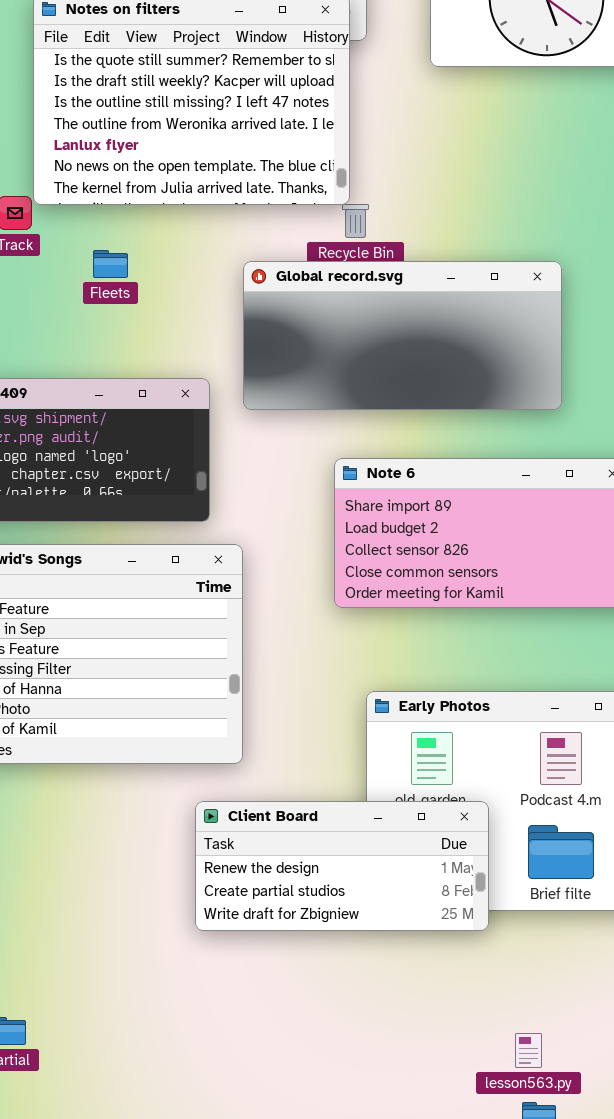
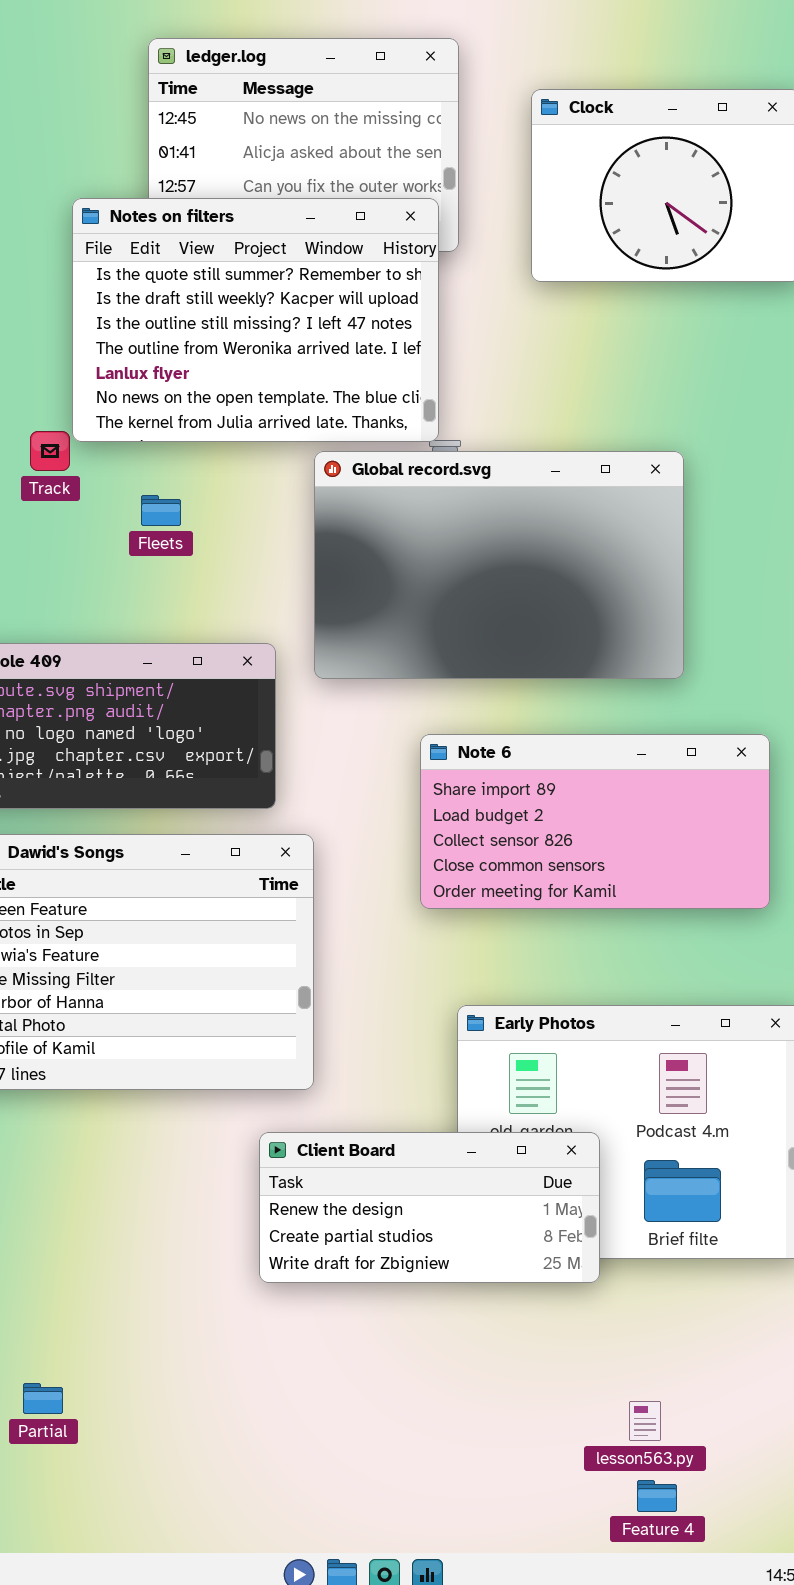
Global record.svg: [243,261,562,410] -> [314,451,684,679], resized

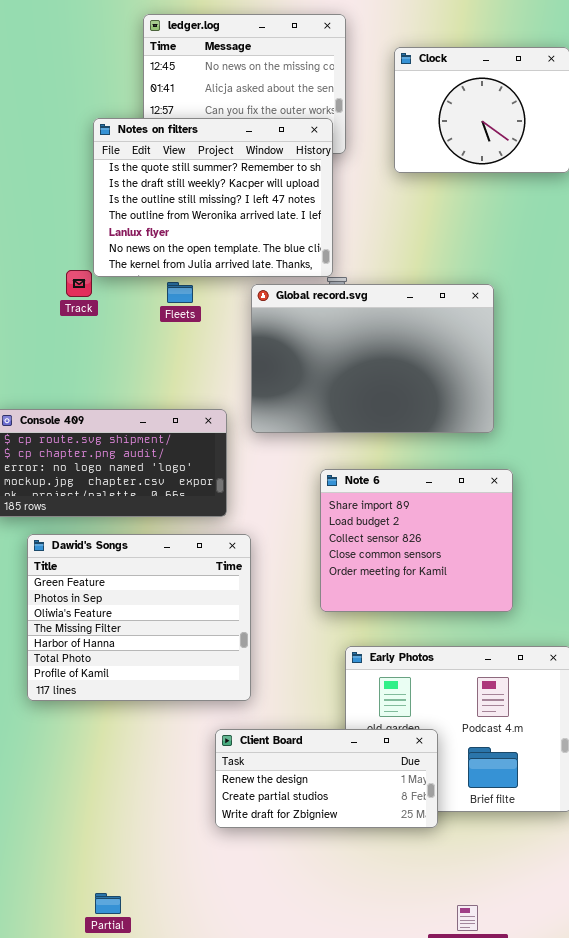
Fleets: [141,495,181,526] -> [167,282,193,303], moved
Note 6: [420,734,770,909] -> [320,469,513,612], resized
Partial: [23,1383,63,1414] -> [95,893,121,914], moved

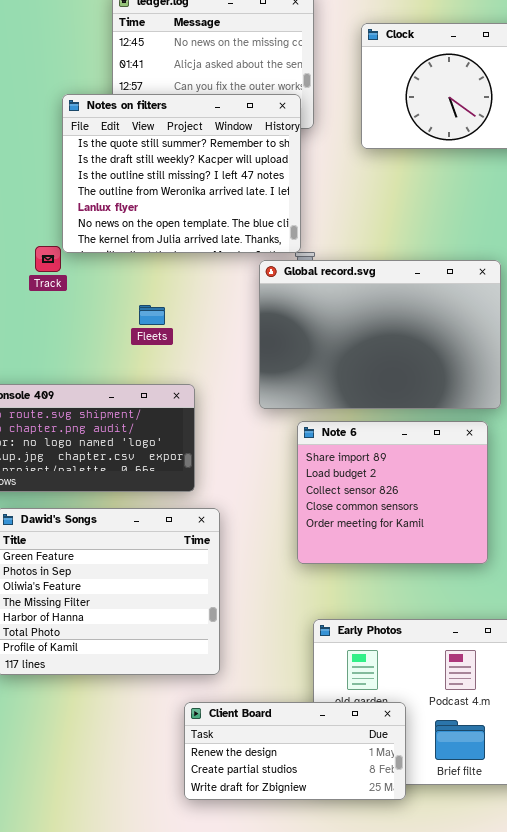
Fleets: [167,282,193,303] -> [139,305,165,325], moved
Global record.svg: [251,284,494,433] -> [259,260,501,409], moved
Note 6: [320,469,513,612] -> [297,421,488,564], moved

